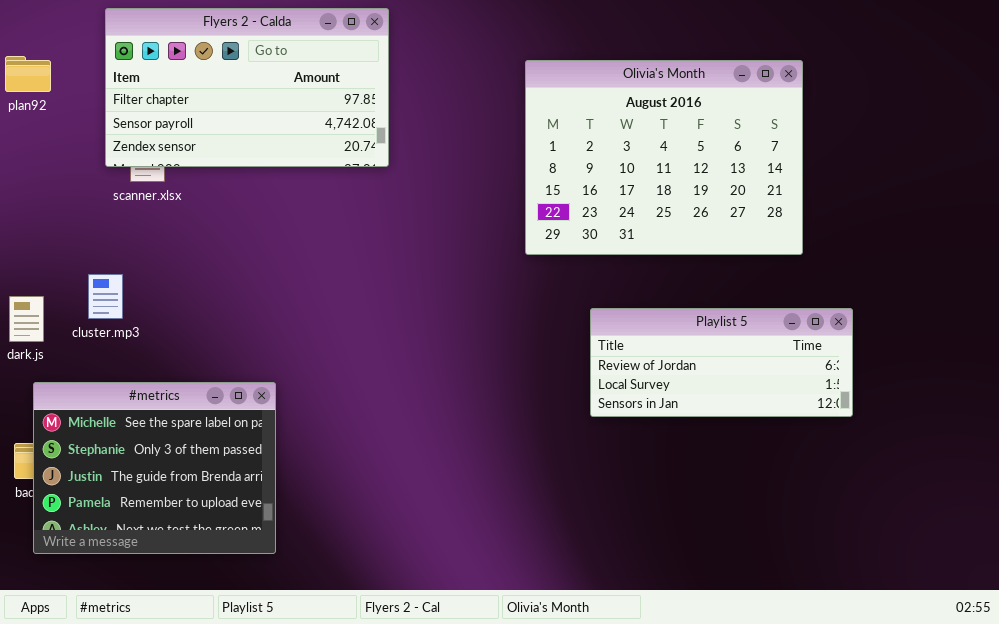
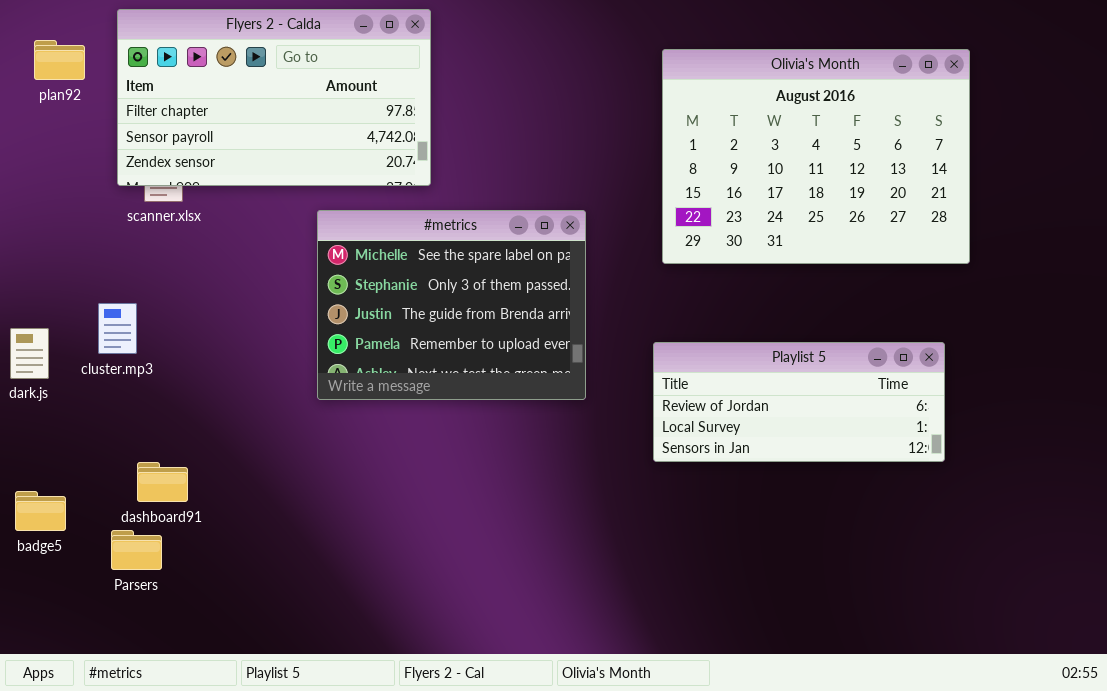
plan92: [5,56,51,92] -> [34,40,85,80], moved
Olivia's Month: [525,60,803,255] -> [662,49,970,264], moved
#metrics: [33,382,276,554] -> [317,210,586,400], moved

